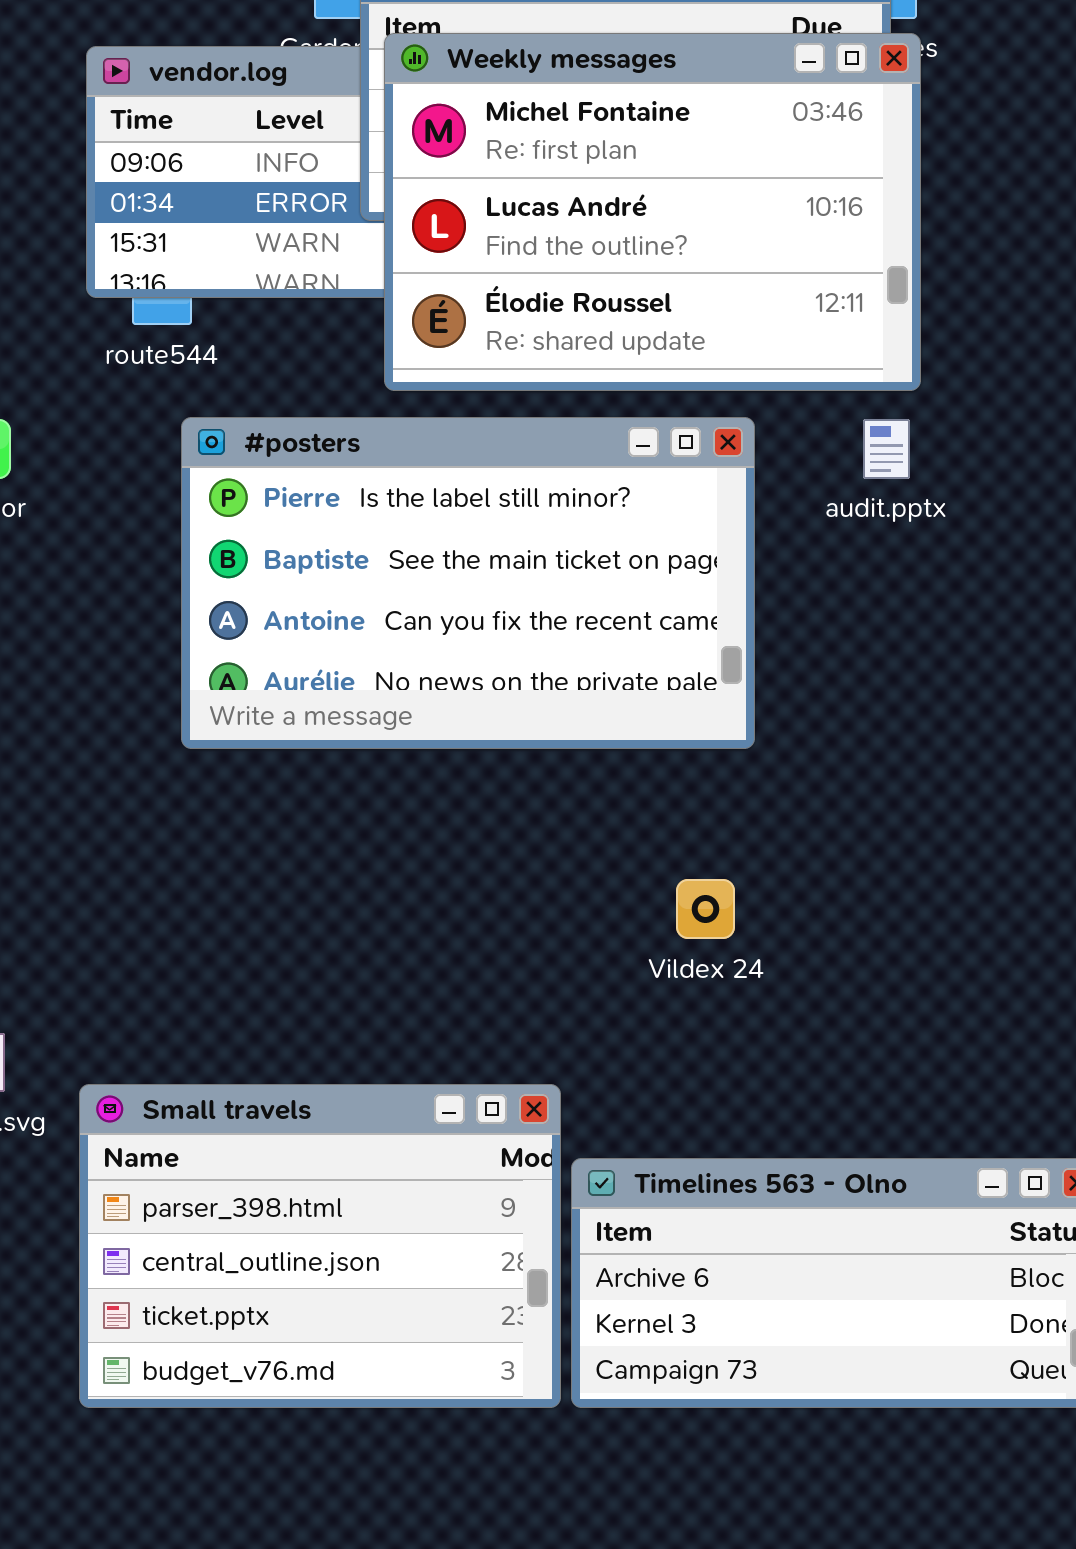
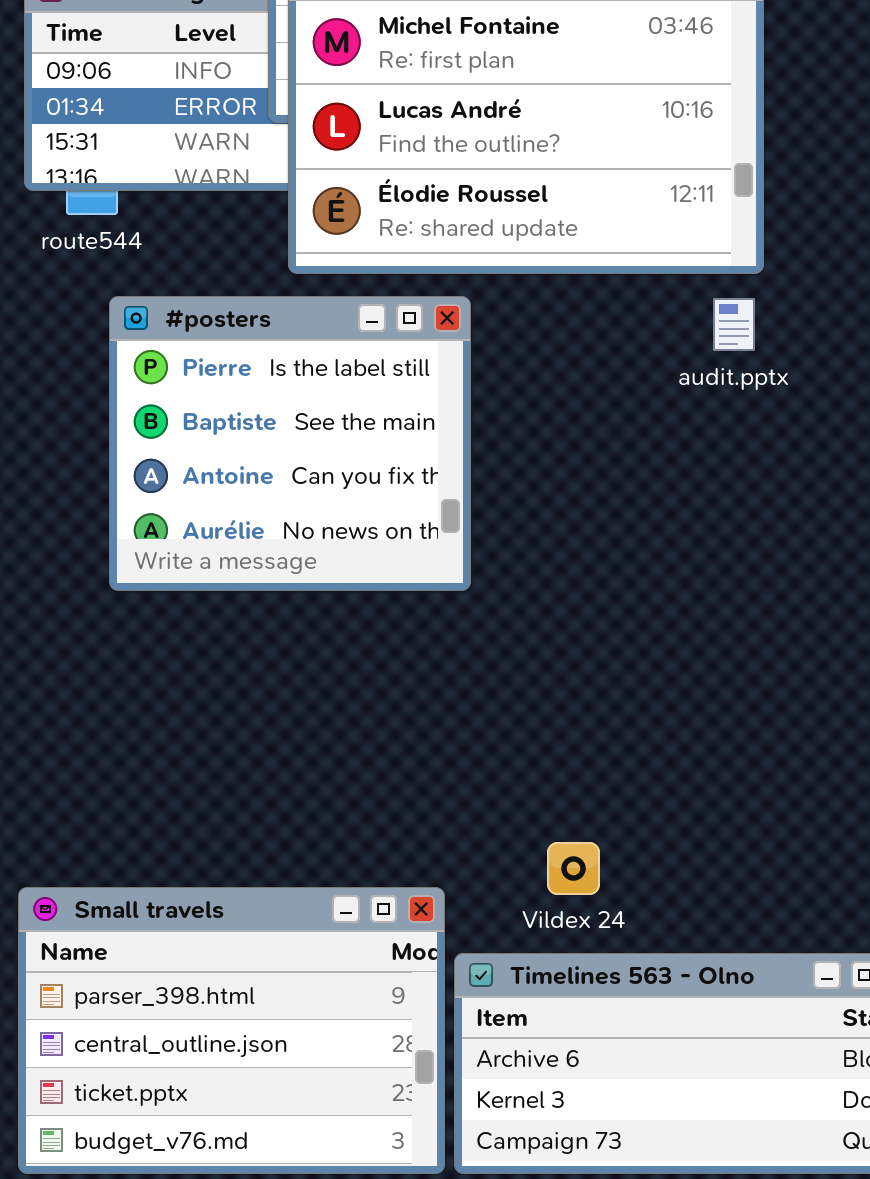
#posters: [181,417,755,749] -> [109,296,471,591], resized
Vildex 24: [676,879,735,939] -> [547,842,600,895], moved

